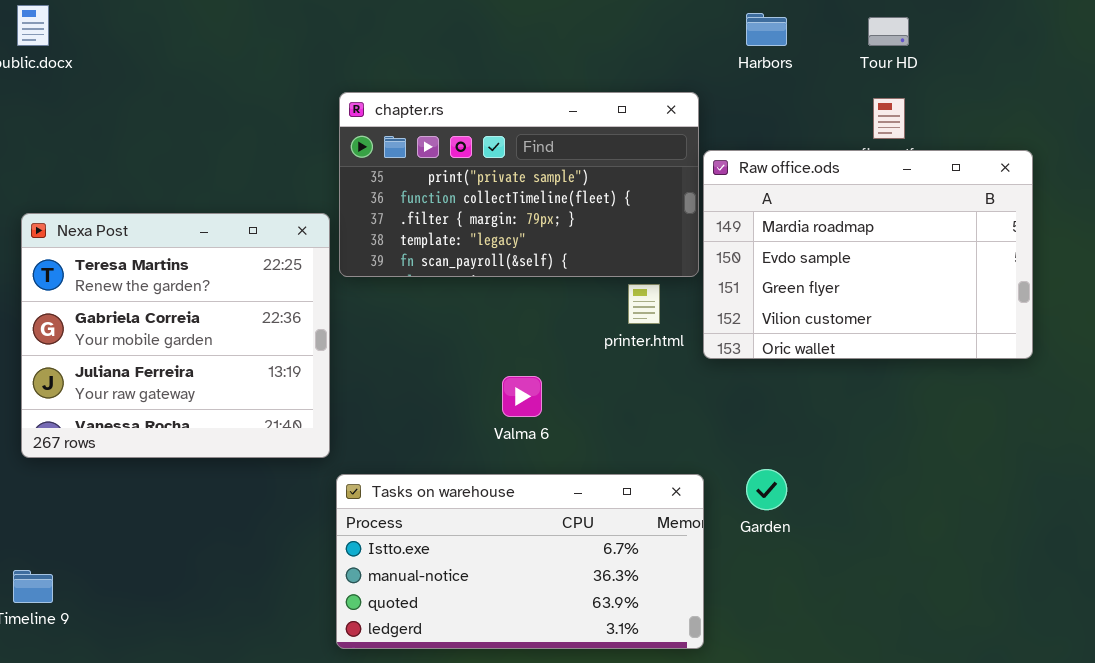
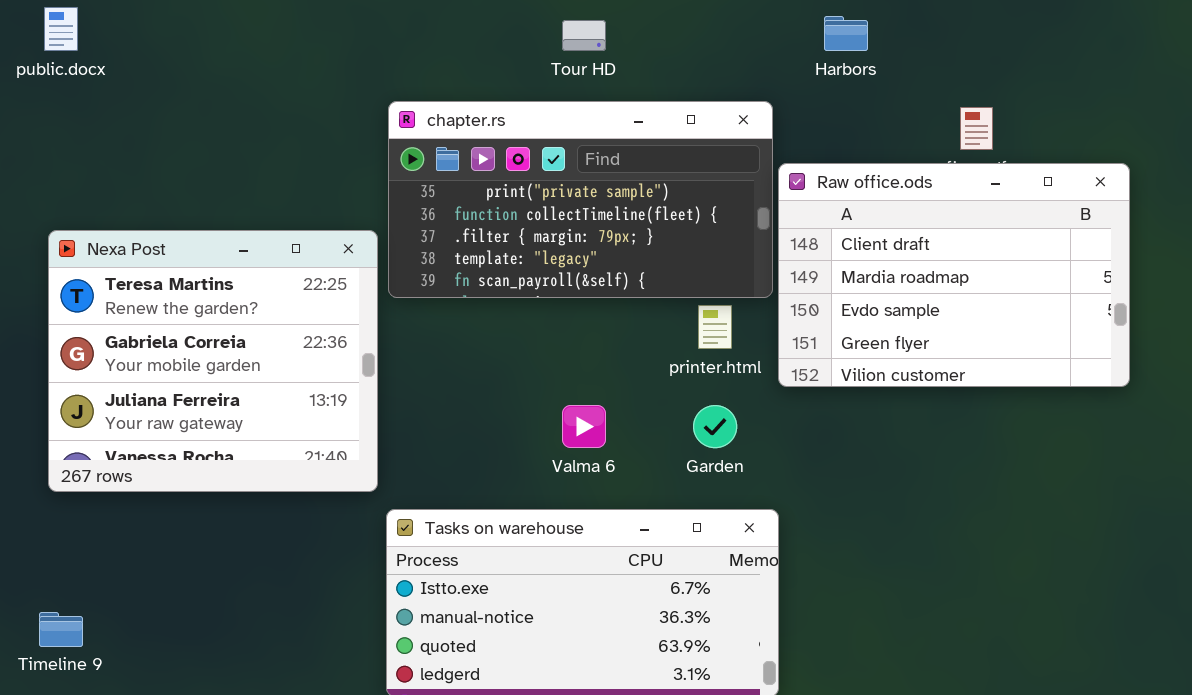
Tour HD: [868,17,909,46] -> [562,20,606,51], moved
Raw office.ods: [703,150,1033,359] -> [778,163,1130,387], scrolled up 1 row
Garden: [746,469,787,510] -> [693,405,737,448], moved

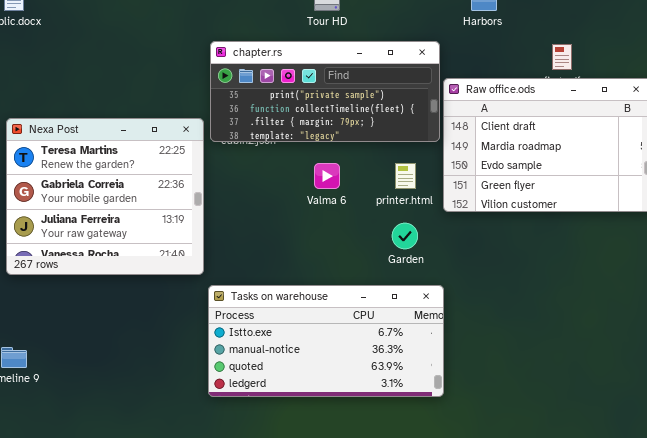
chapter.rs: [388,101,773,298] -> [210,41,440,142], resized
Valma 6: [562,405,606,448] -> [314,163,340,189], moved

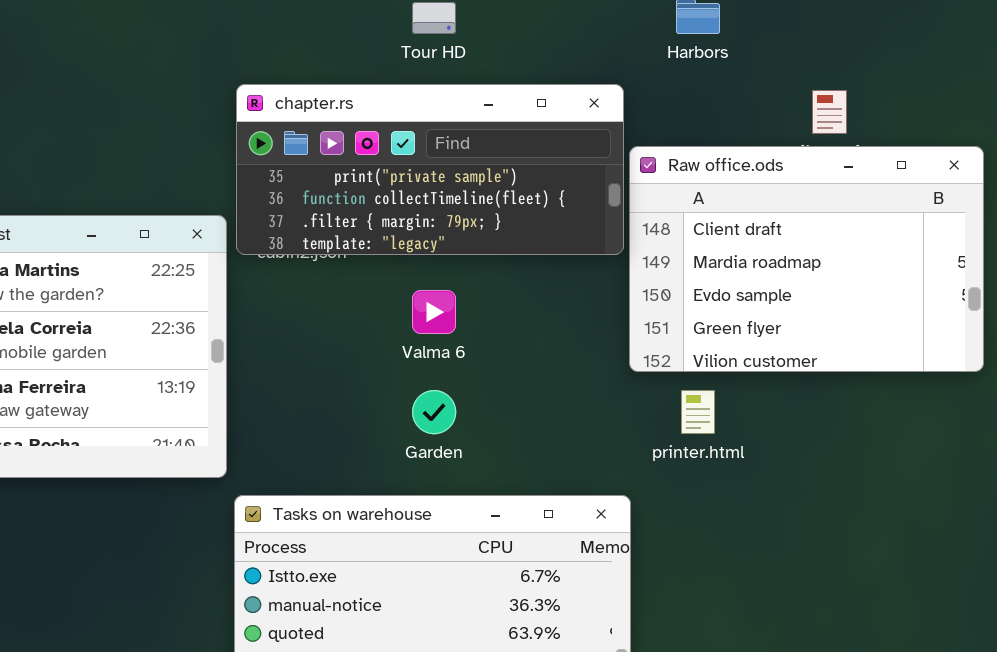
printer.html: [395,163,416,189] -> [681,390,715,434], moved
Garden: [392,223,418,249] -> [412,390,456,434], moved

